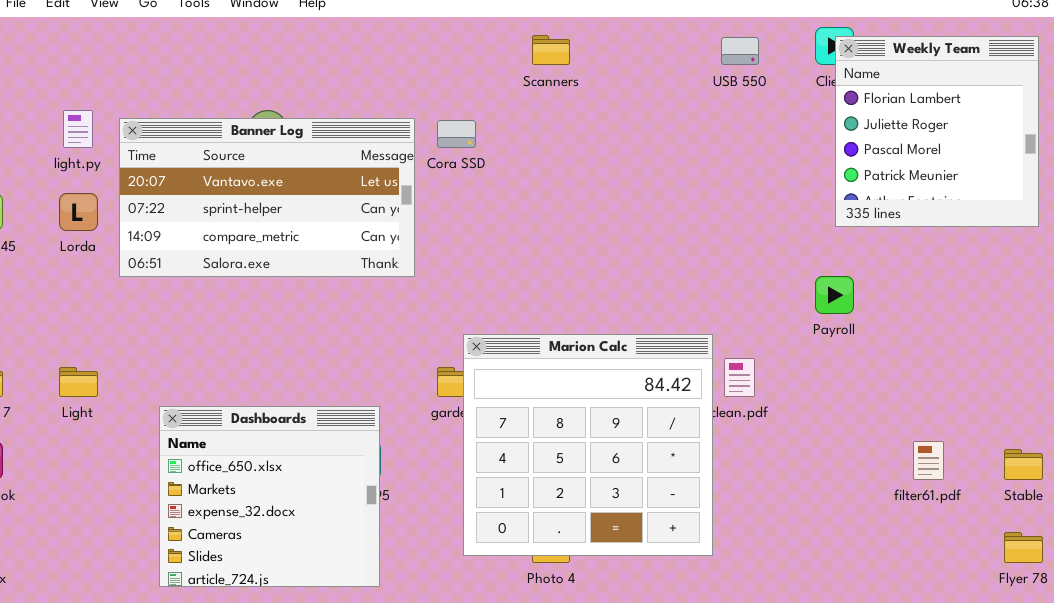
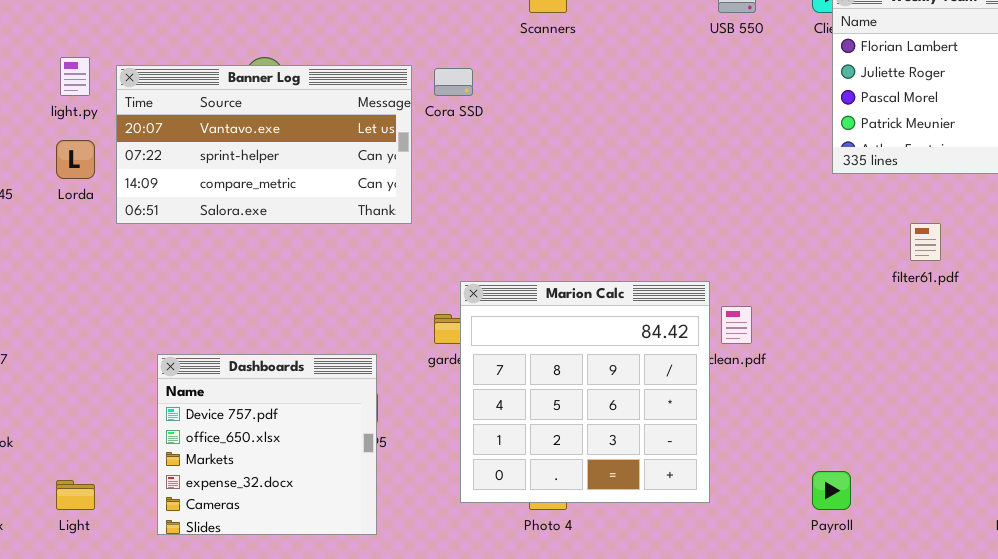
Payroll: [815,276,854,314] -> [812,471,851,510], moved
Light: [59,367,98,397] -> [56,480,95,510], moved
Dashboards: [159,406,380,587] -> [157,354,377,535], scrolled up 1 row
filter61.pdf: [913,441,944,480] -> [910,223,941,261], moved

